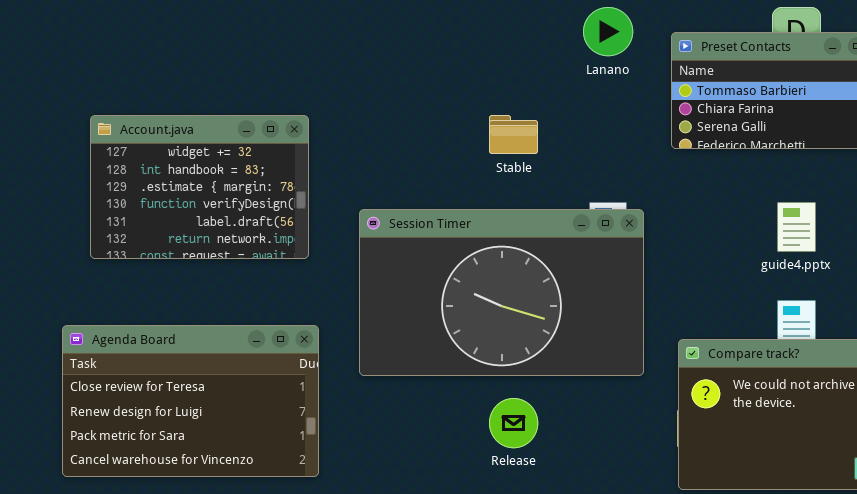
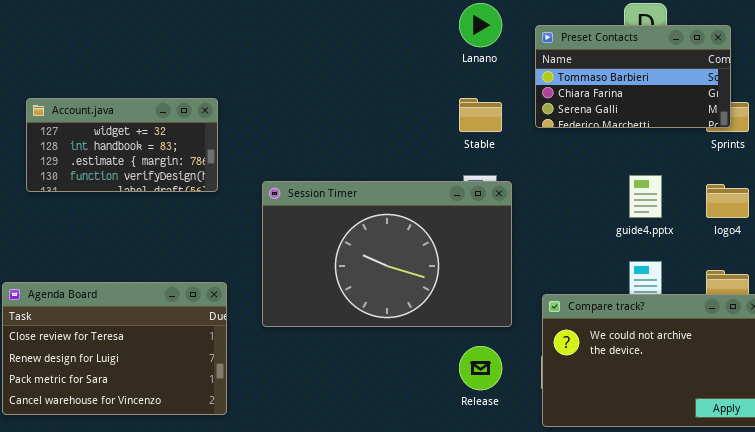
Account.java: [90,115,309,259] -> [26,98,218,192], resized
Stable: [489,115,538,154] -> [459,98,502,132], moved
Release: [489,398,538,448] -> [459,346,502,390], moved

